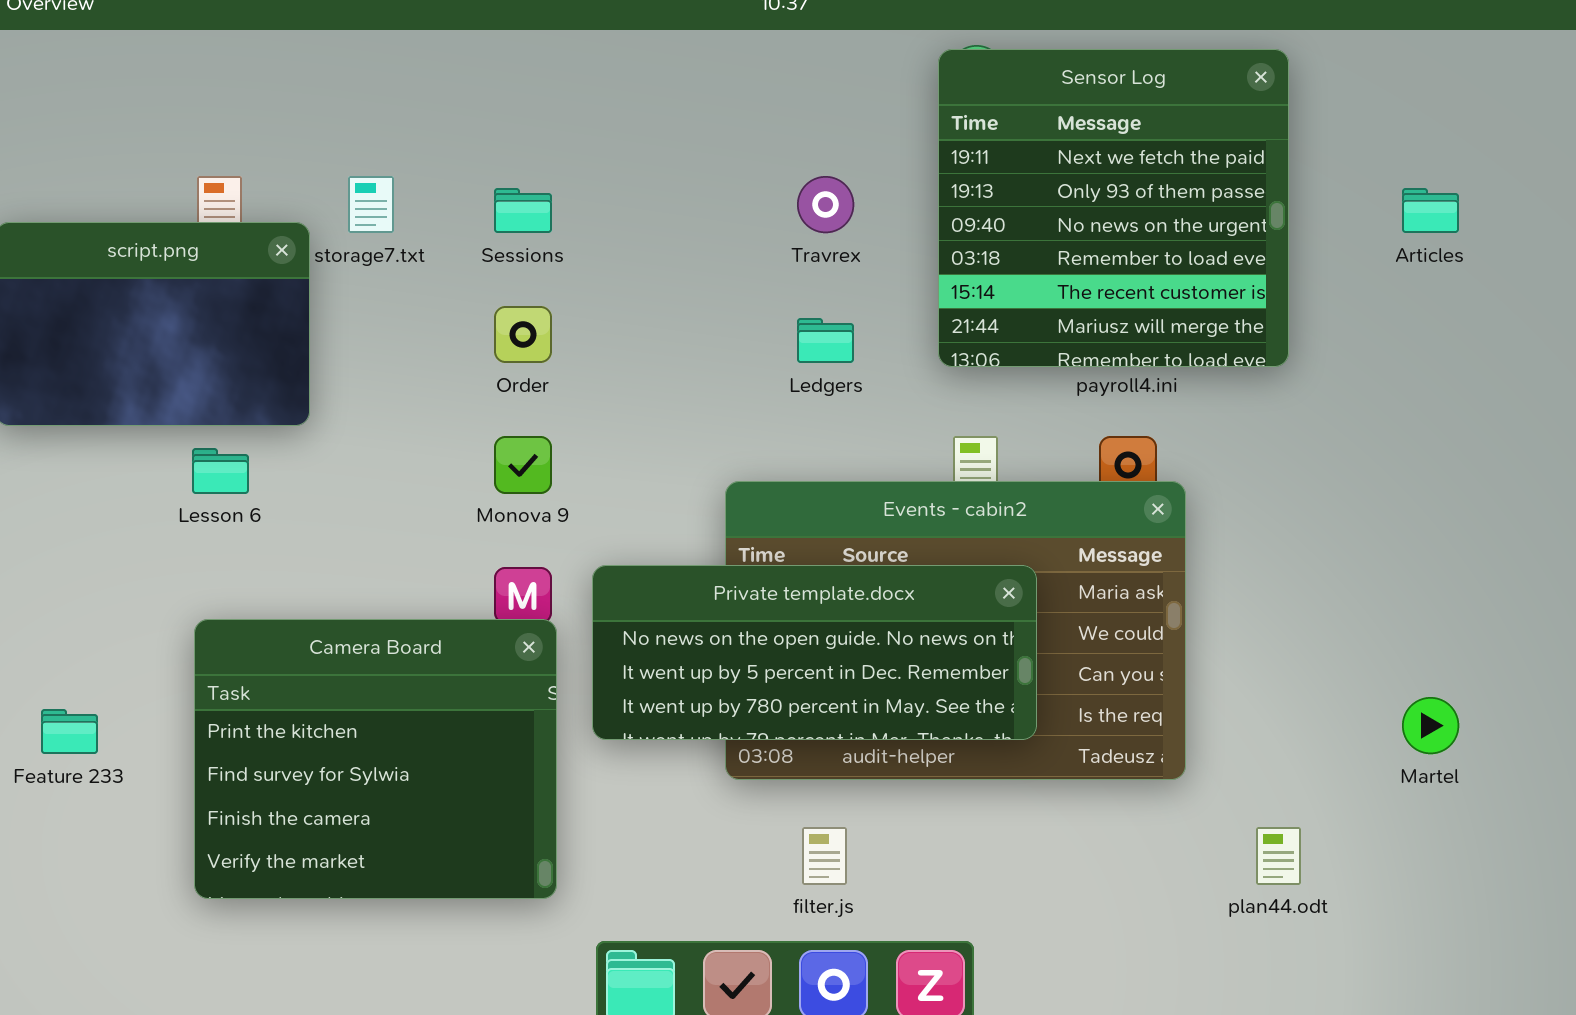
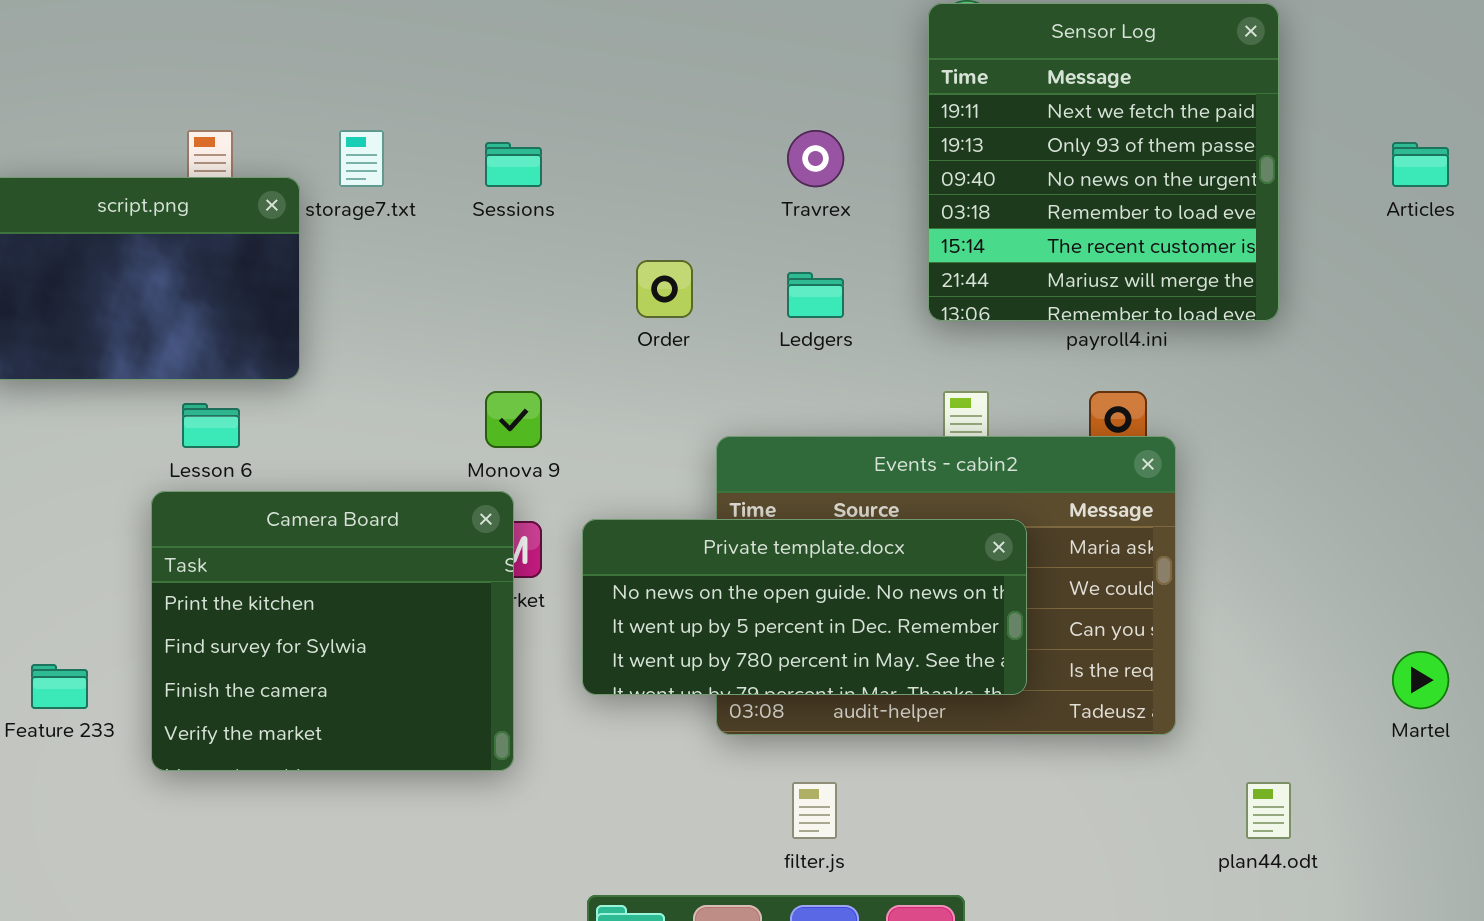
Order: [494,306,552,363] -> [636,260,693,318], moved
Camera Board: [194,619,557,899] -> [151,491,514,771], moved

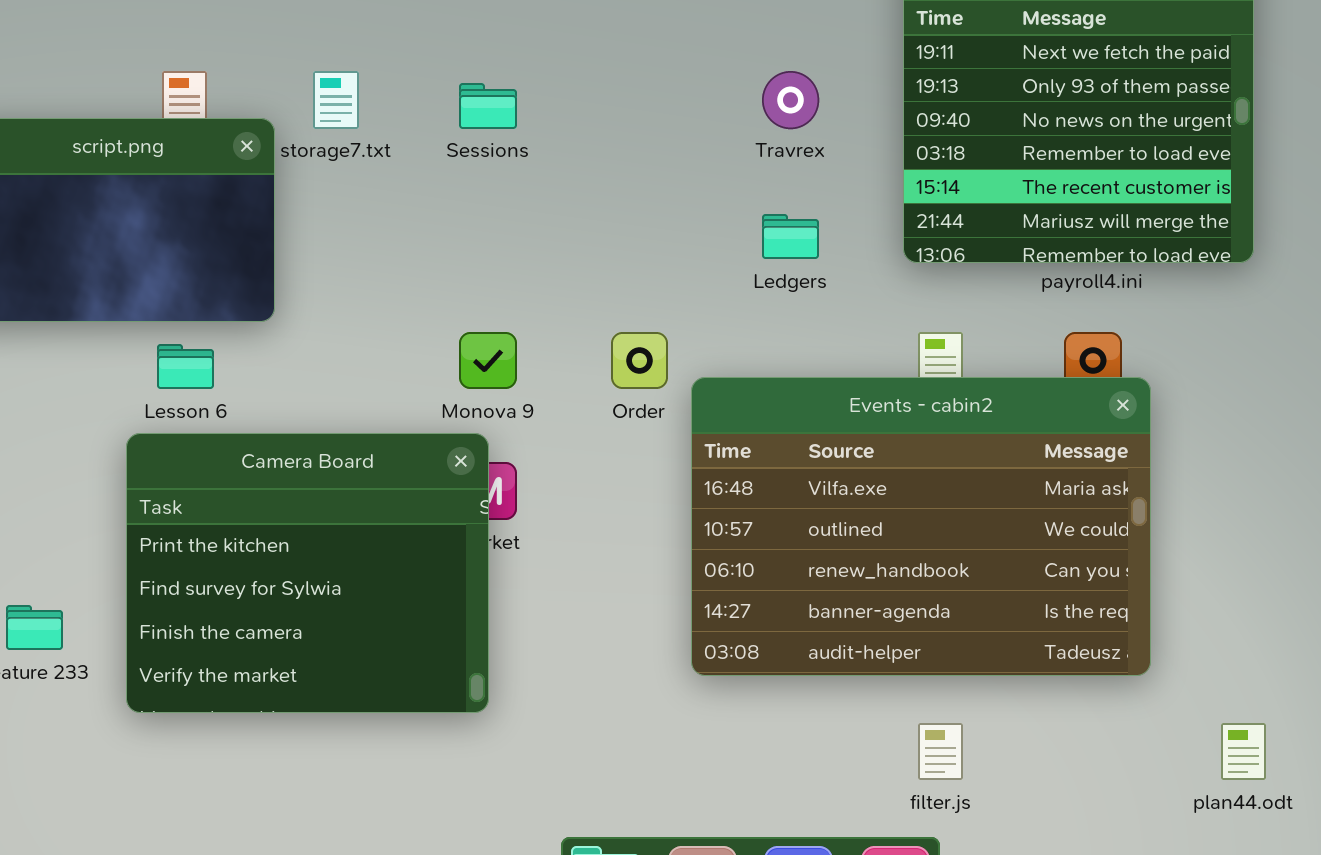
Order: [636,260,693,318] -> [611,332,668,389], moved
Private template.docx: [582,519,1027,695] -> none, closed
filter.js: [792,782,837,839] -> [918,723,963,780], moved

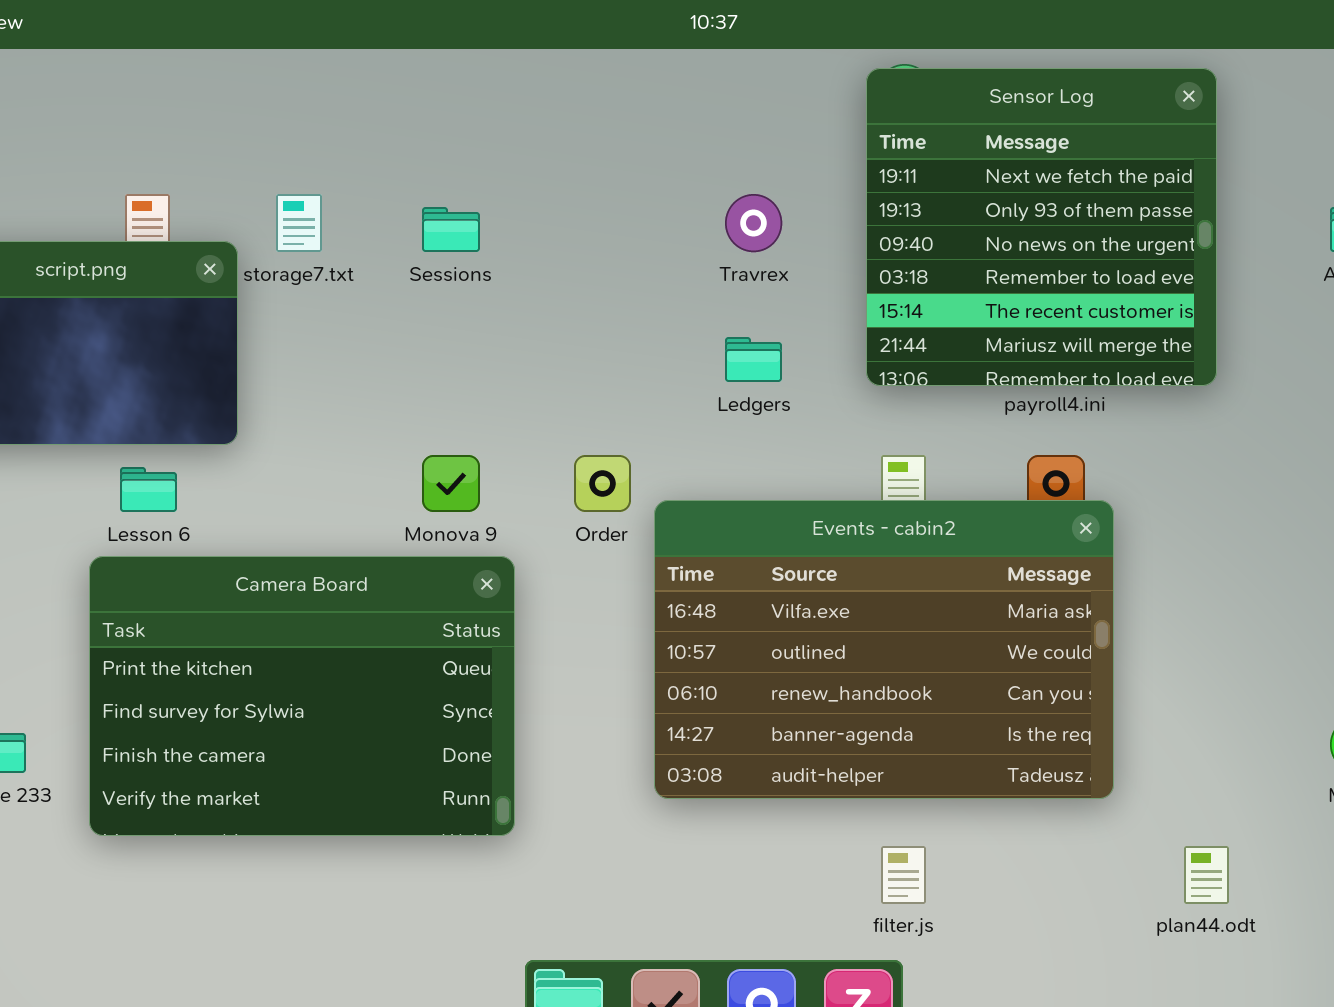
Camera Board: [126,433,489,713] -> [89,556,515,836], resized

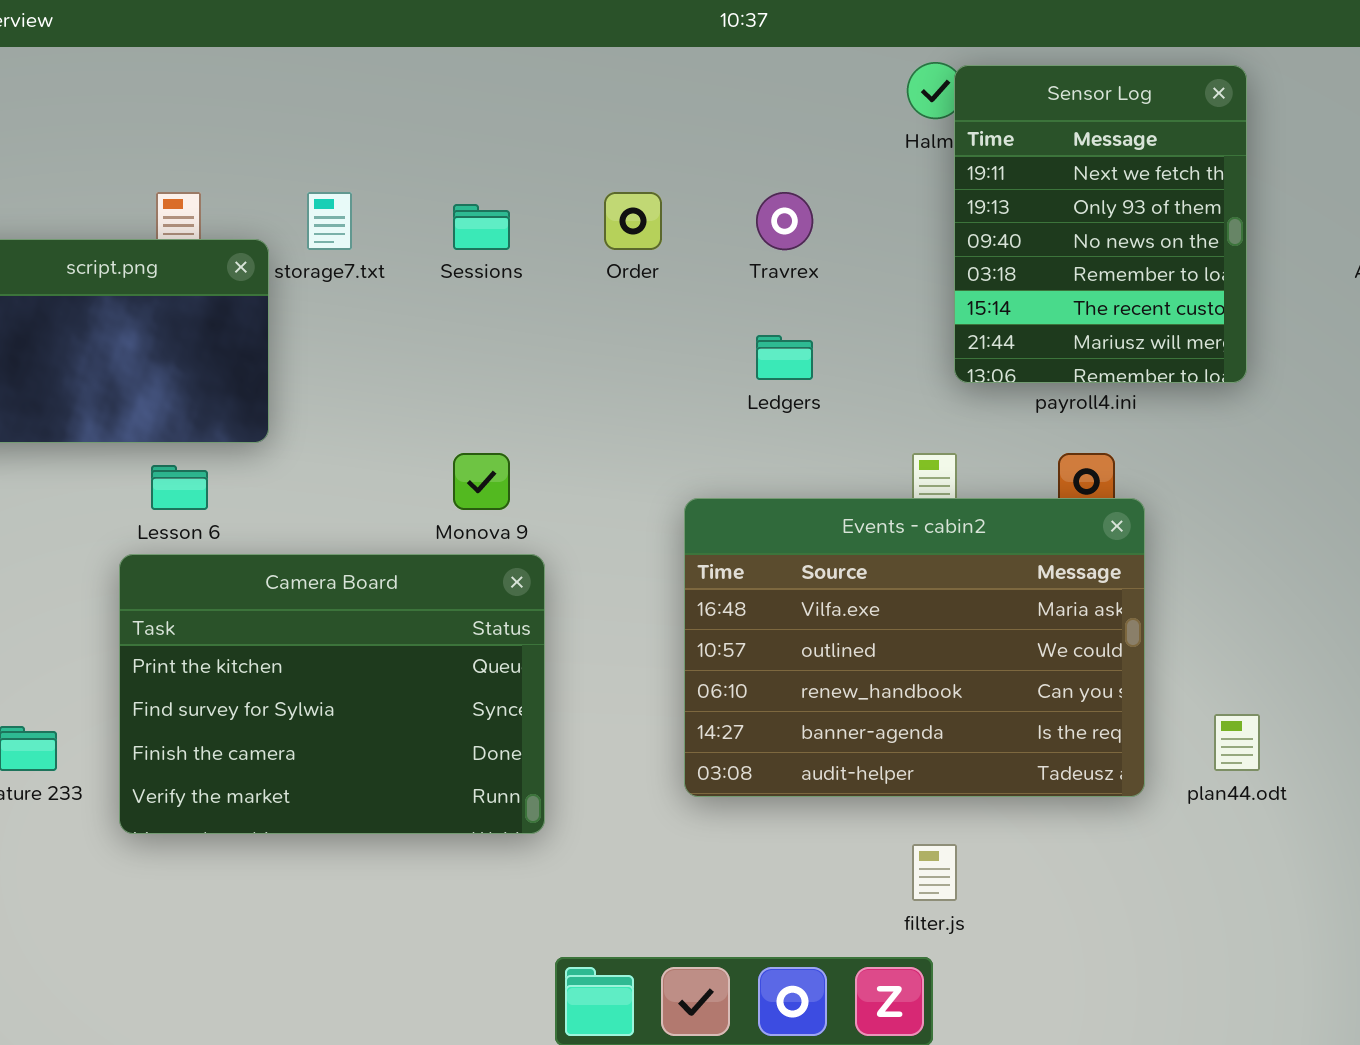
Sensor Log: [866,68,1217,386] -> [954,65,1247,383], resized
Order: [574,455,631,512] -> [604,192,662,250], moved
plan44.odt: [1184,846,1229,904] -> [1214,714,1260,771], moved

